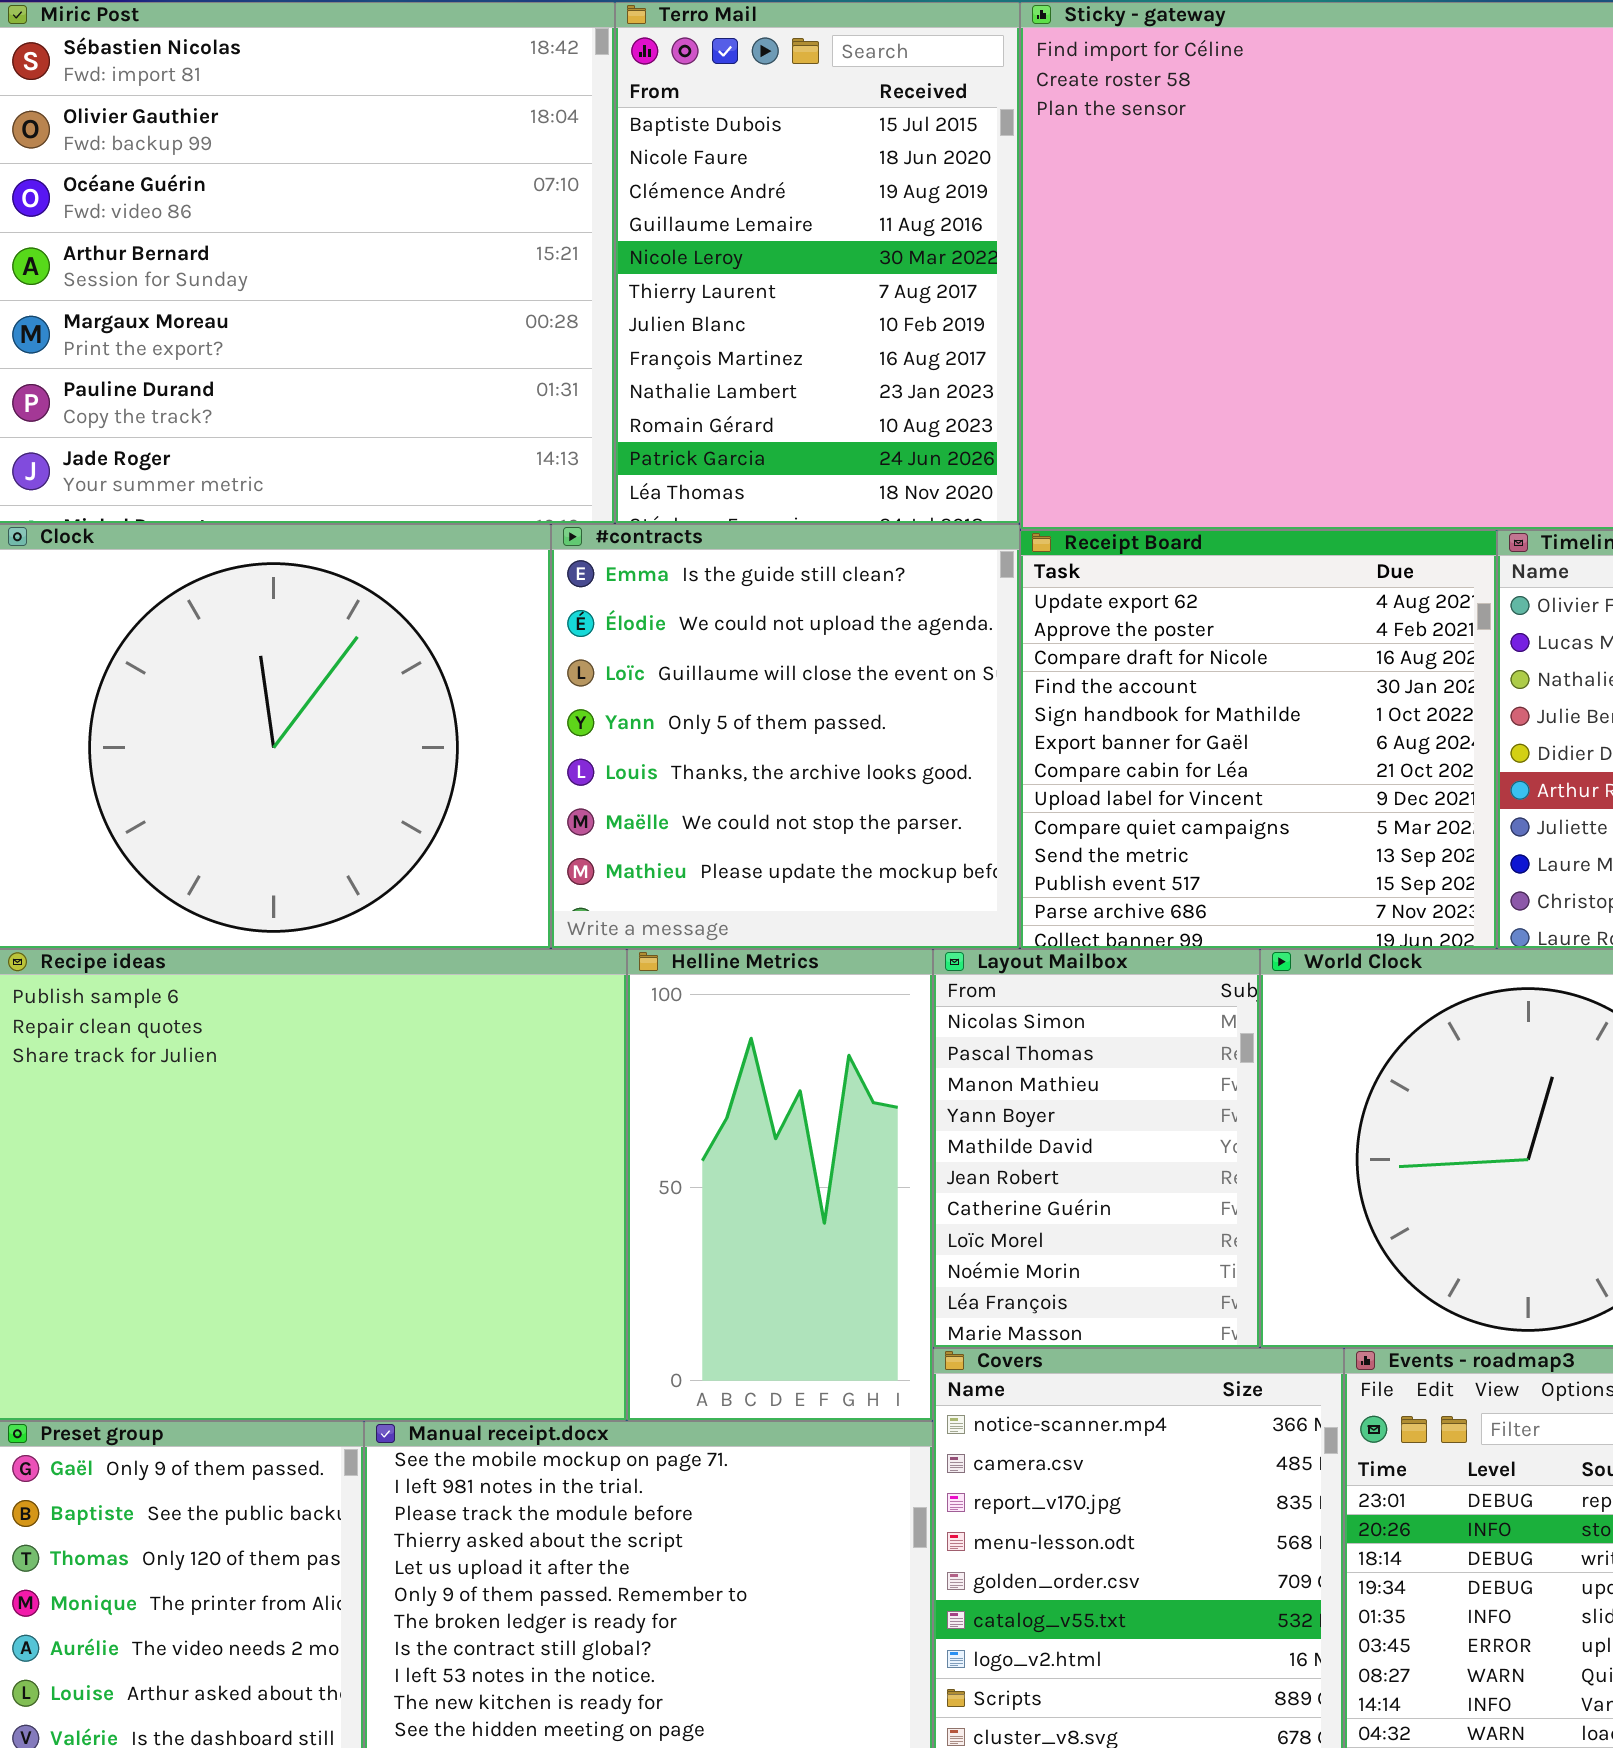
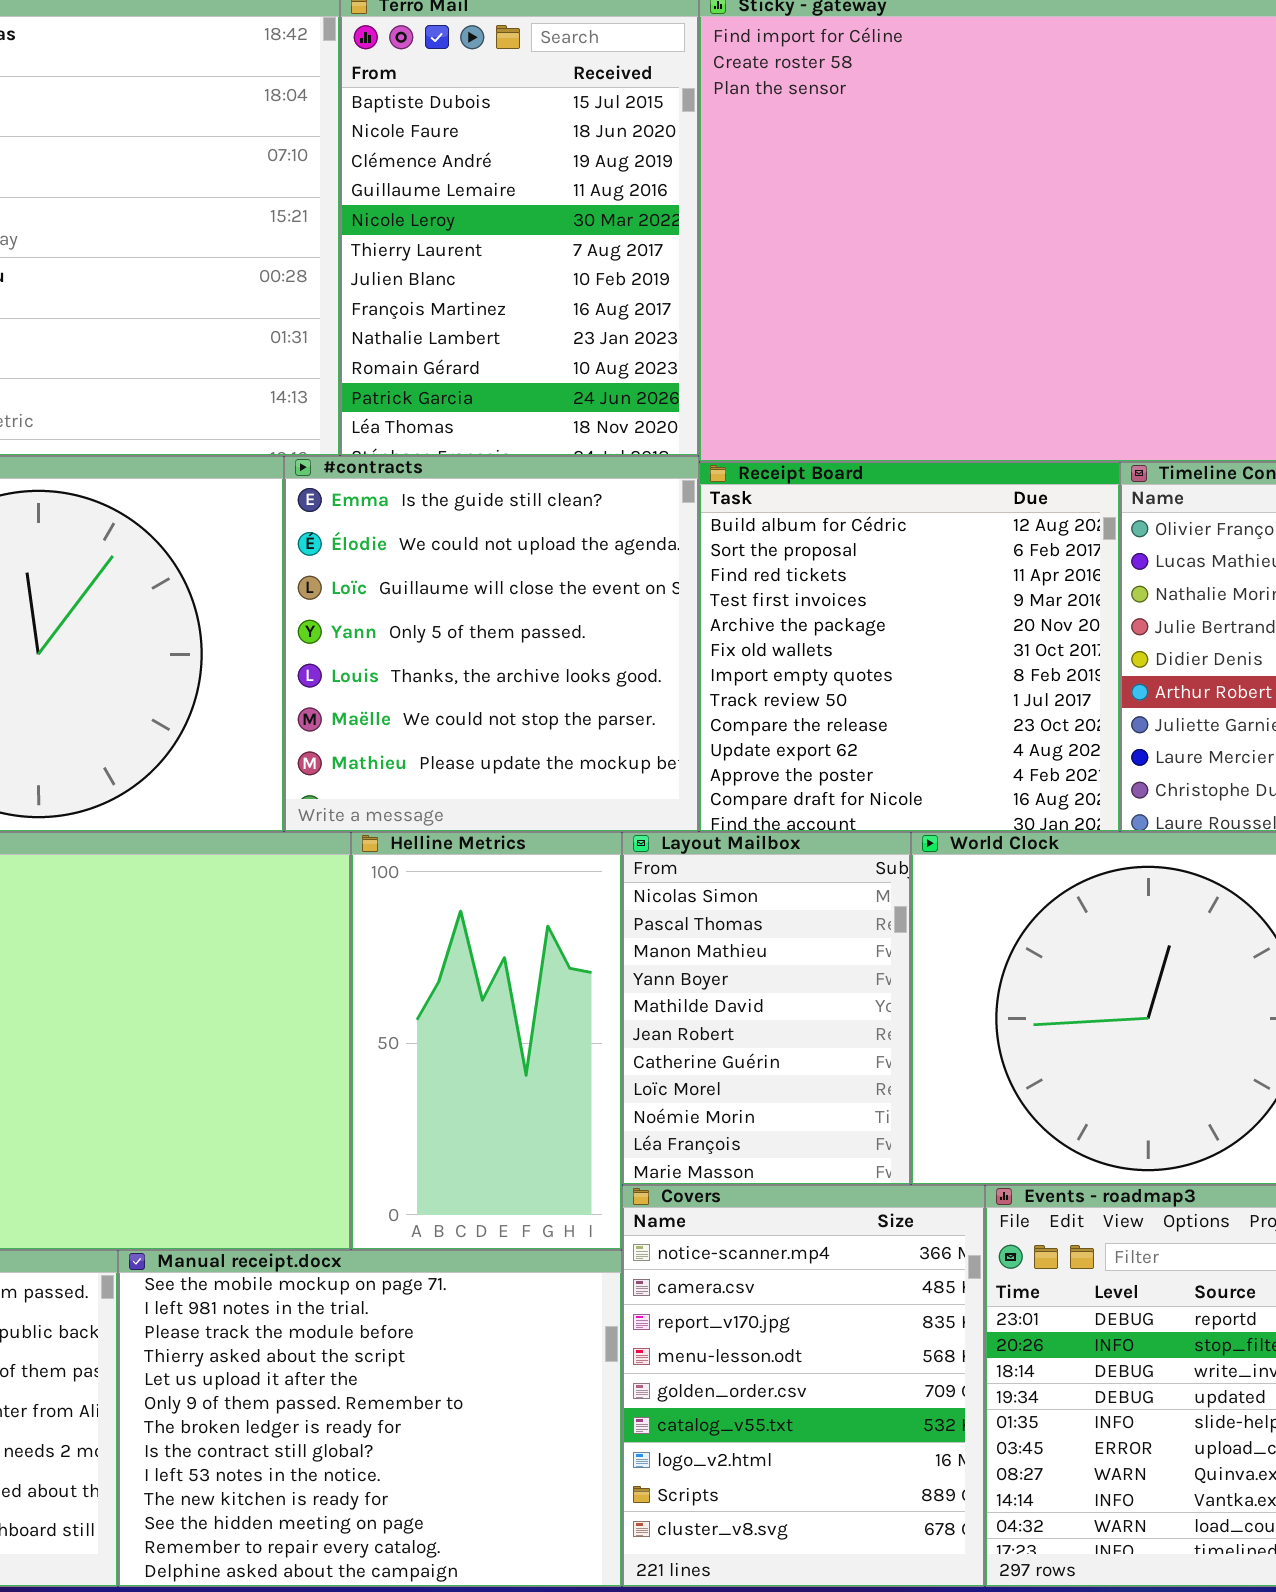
Receipt Board: [1020,530,1497,949] -> [699,462,1120,832], scrolled up 9 rows

